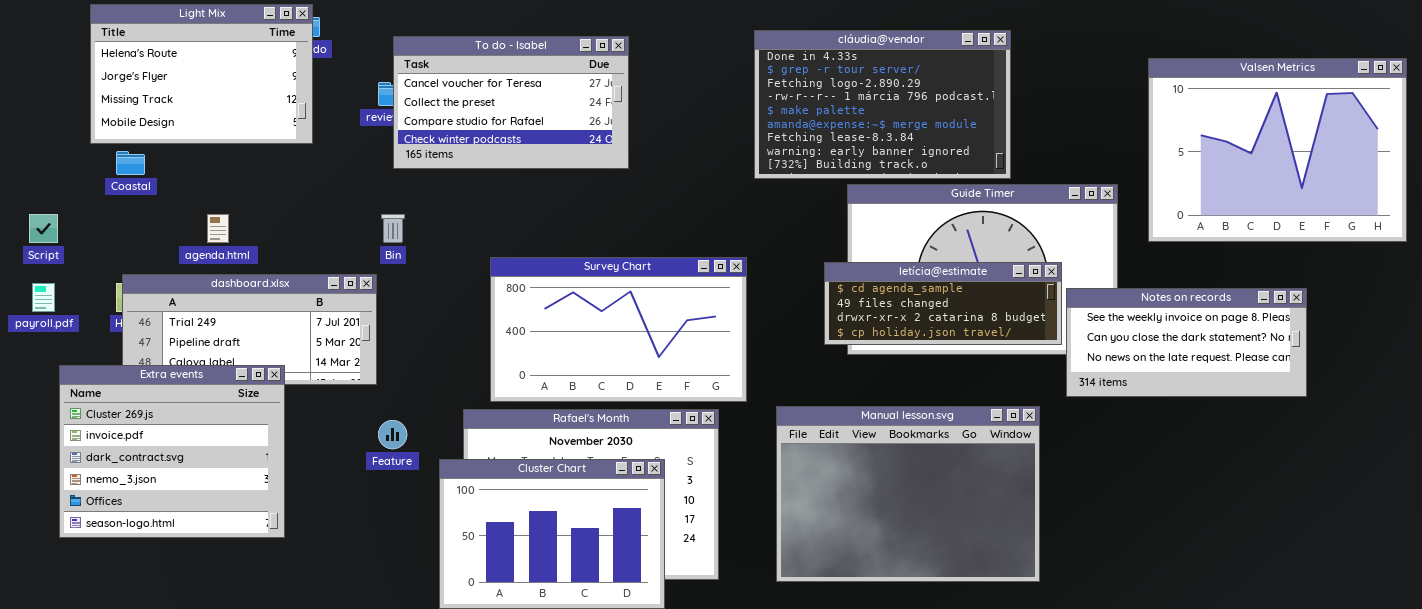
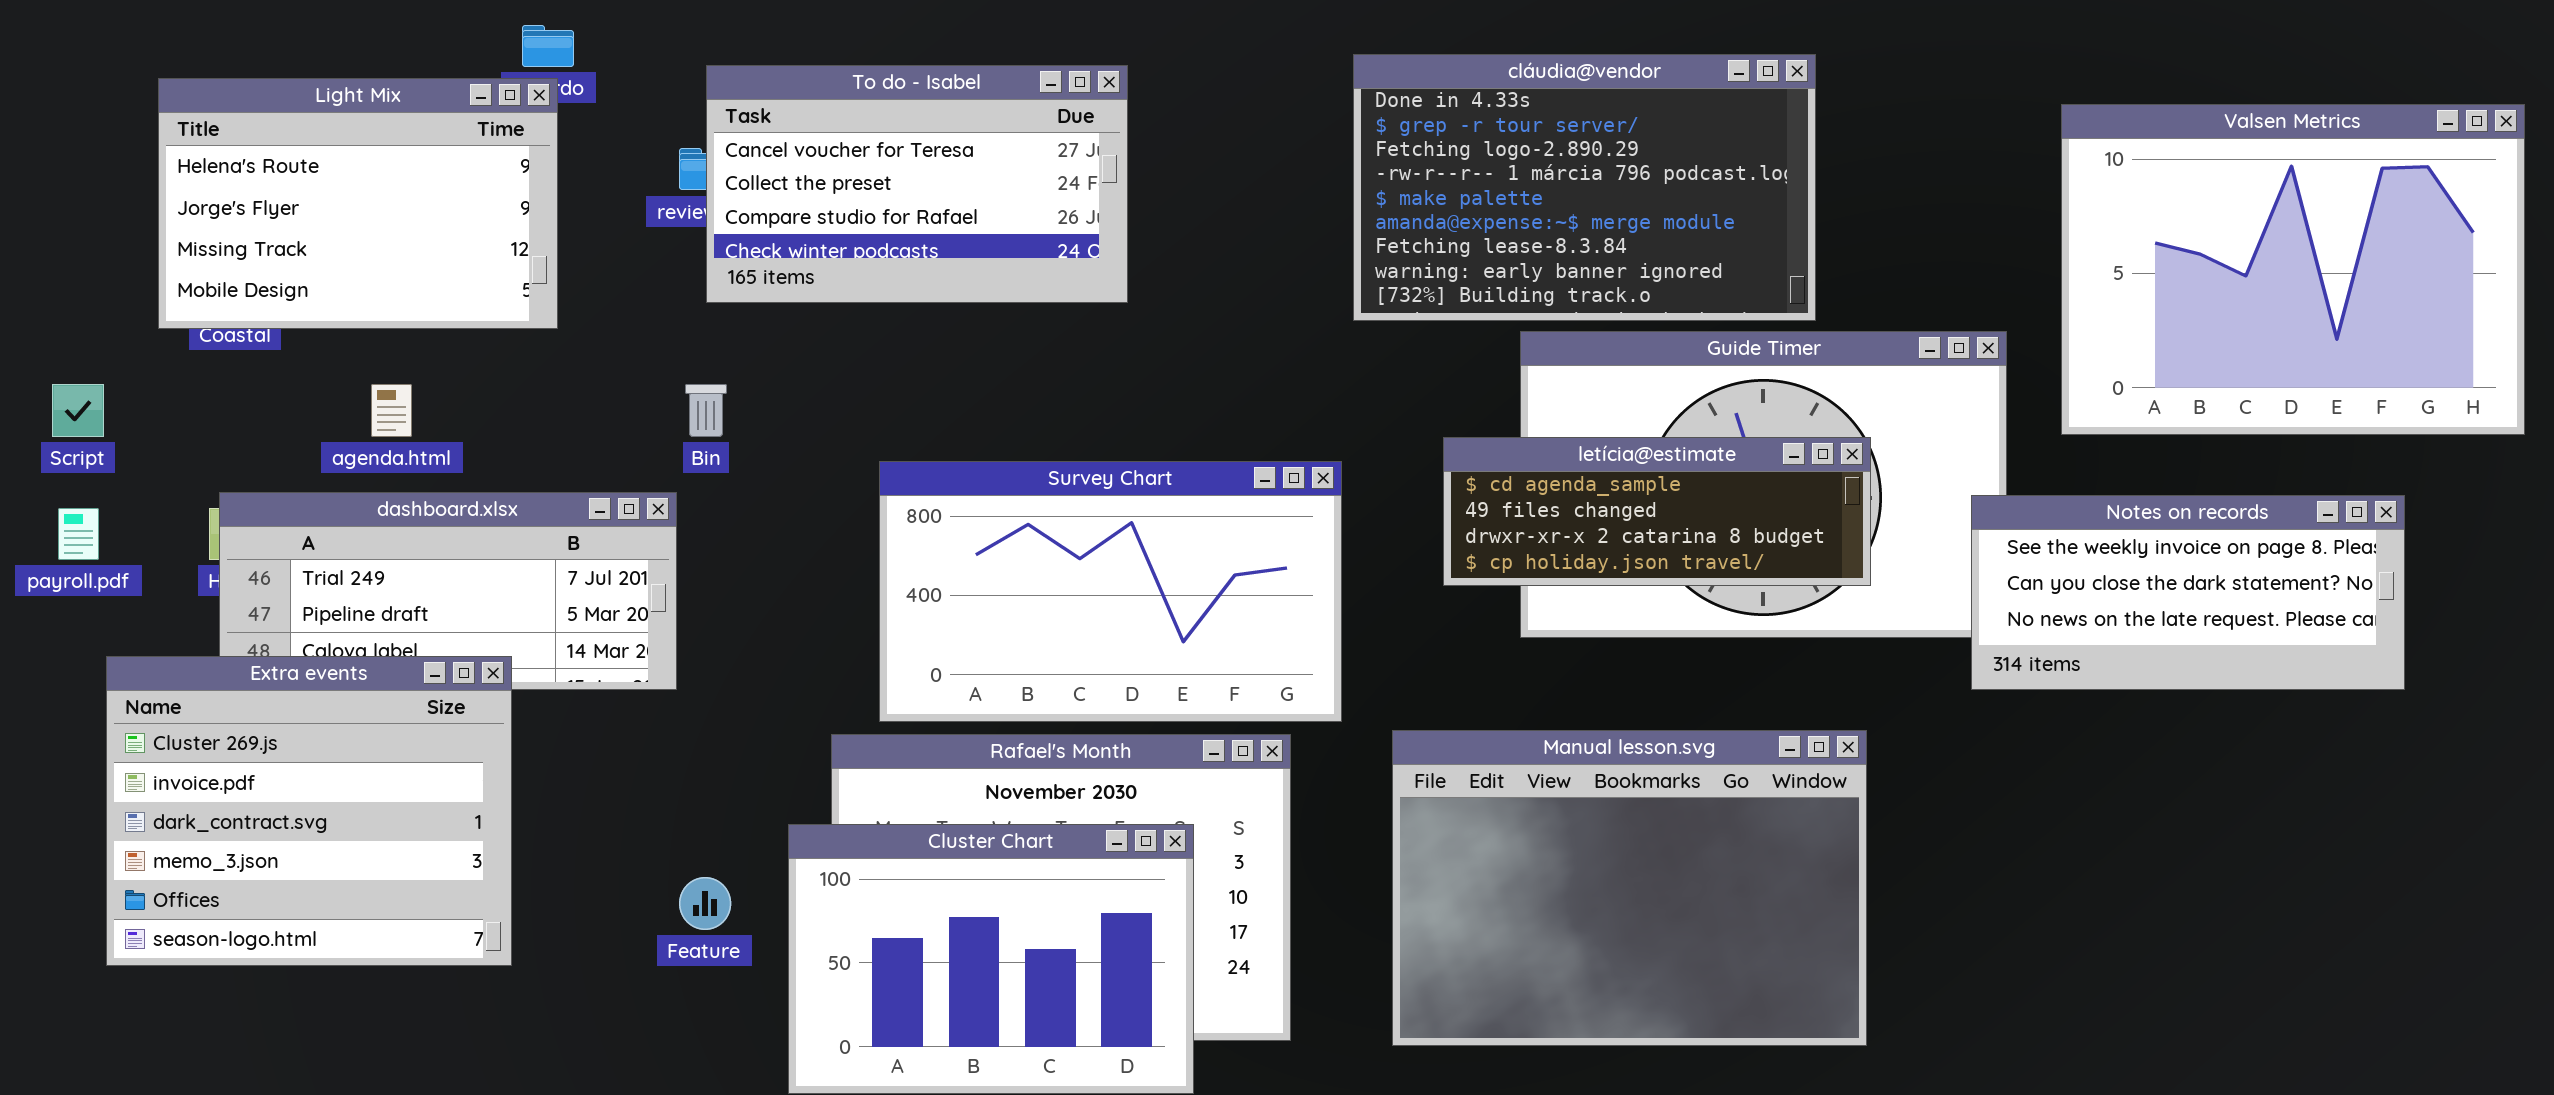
Light Mix: [90,4,313,144] -> [158,78,558,329], moved
letícia@estimate: [824,262,1062,345] -> [1443,437,1871,586], moved
Notes on records: [1066,288,1307,397] -> [1971,495,2405,690], moved
Feature: [378,420,407,449] -> [679,877,731,930], moved

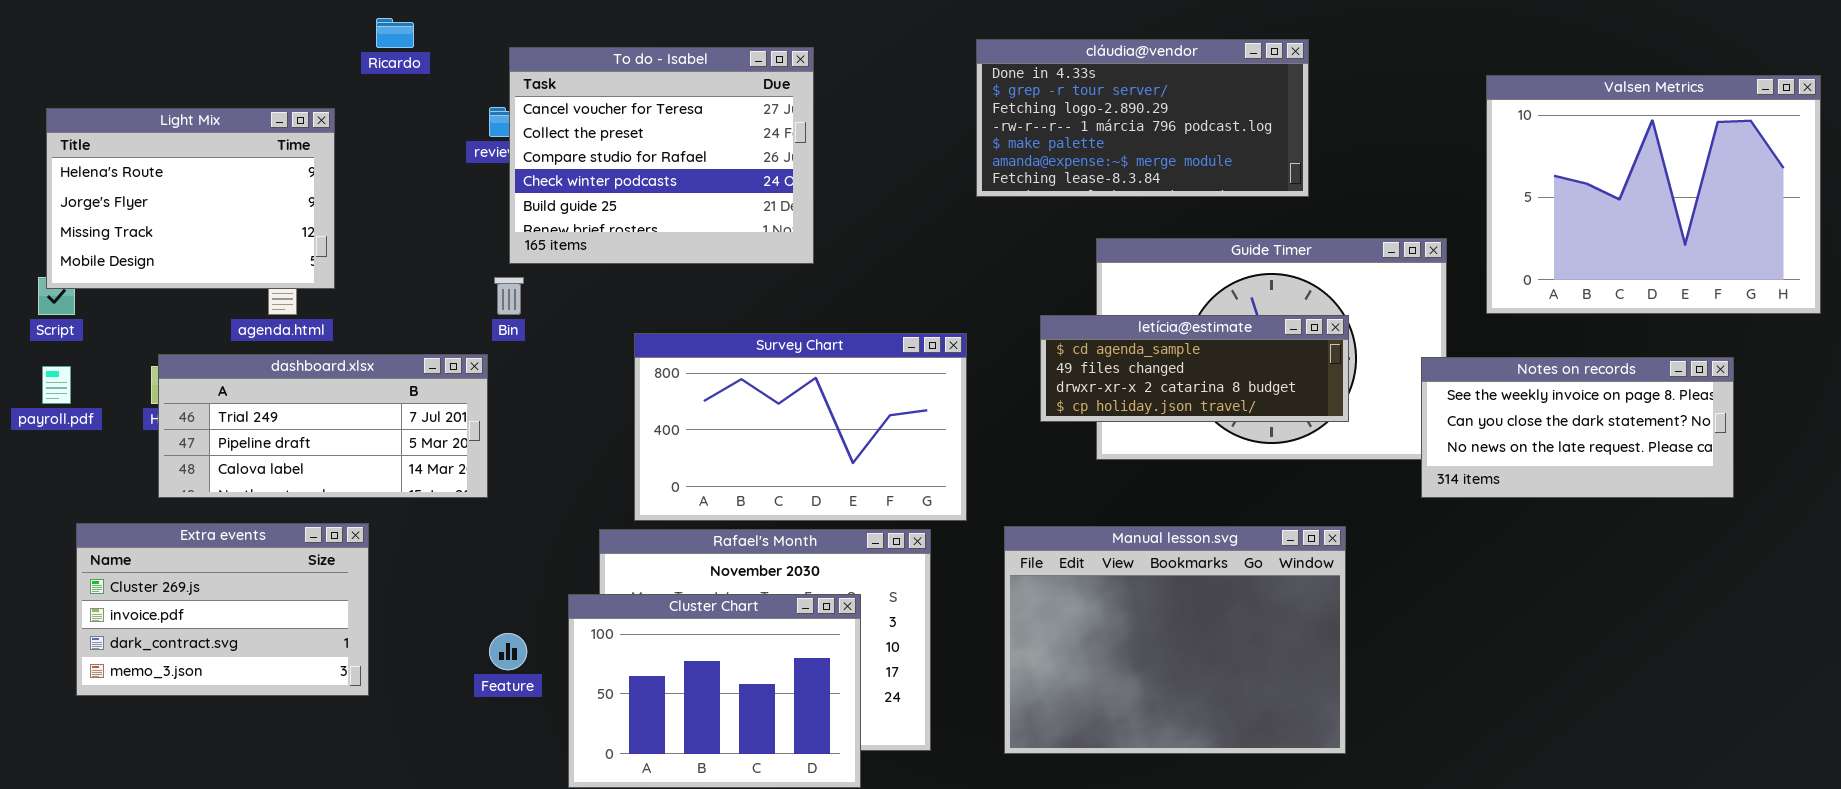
cláudia@vendor: [1353,54,1816,321] -> [976,39,1309,197], resized
To do - Isabel: [706,65,1128,303] -> [509,47,814,264], resized
Light Mix: [158,78,558,329] -> [46,108,335,289], moved
Extra events: [106,656,512,966] -> [76,523,369,696], resized

